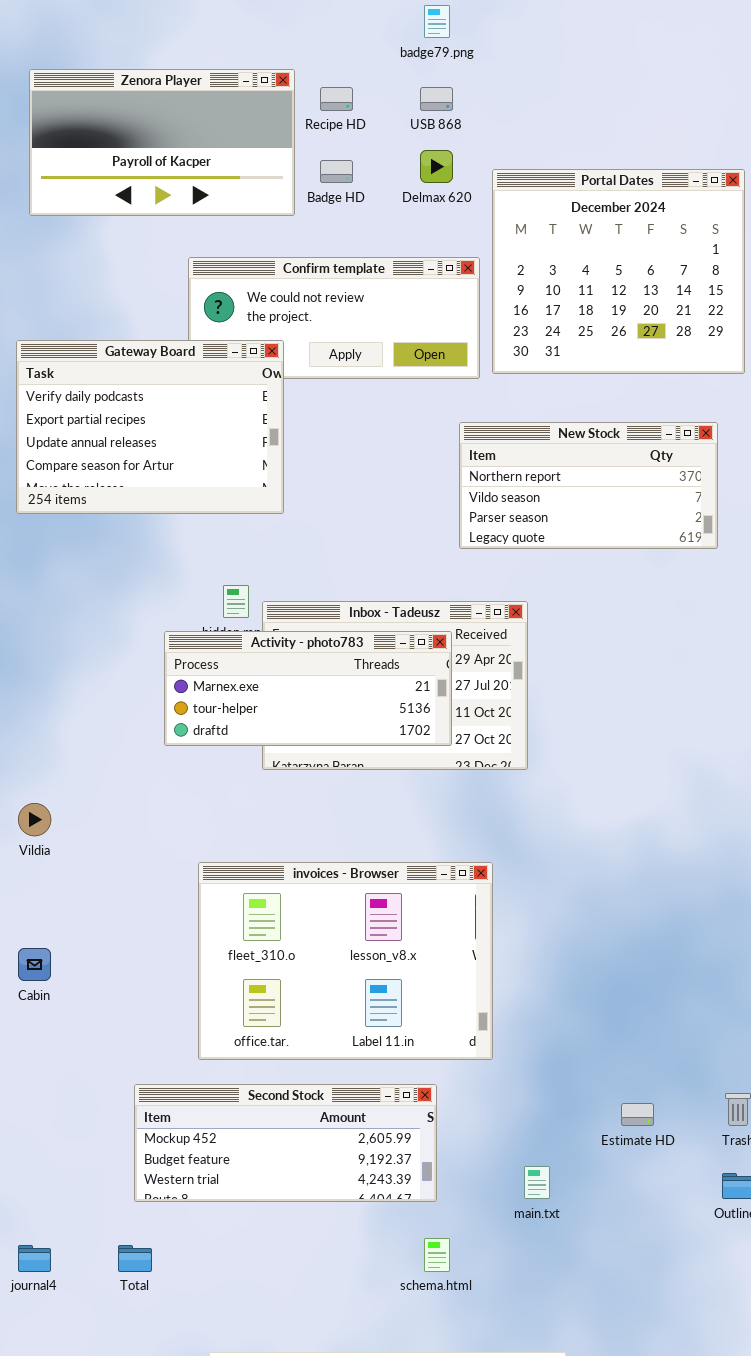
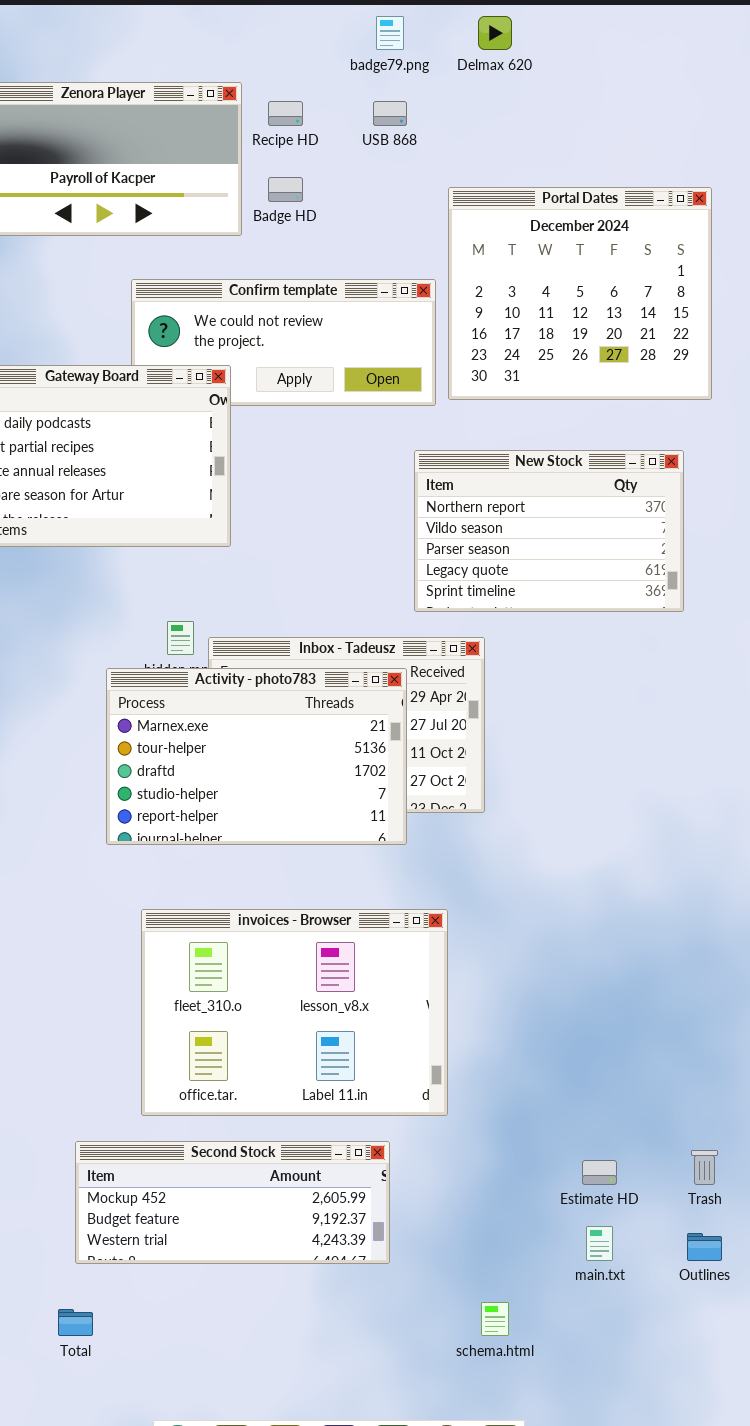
Delmax 620: [420,150,453,183] -> [478,16,512,50], moved
New Stock: [459,422,718,549] -> [414,450,684,612], resized
Activity - photo783: [164,631,452,746] -> [106,668,407,845], resized
main.txt: [524,1166,550,1199] -> [586,1226,613,1261], moved
schema.html: [424,1238,450,1272] -> [481,1302,509,1336], moved

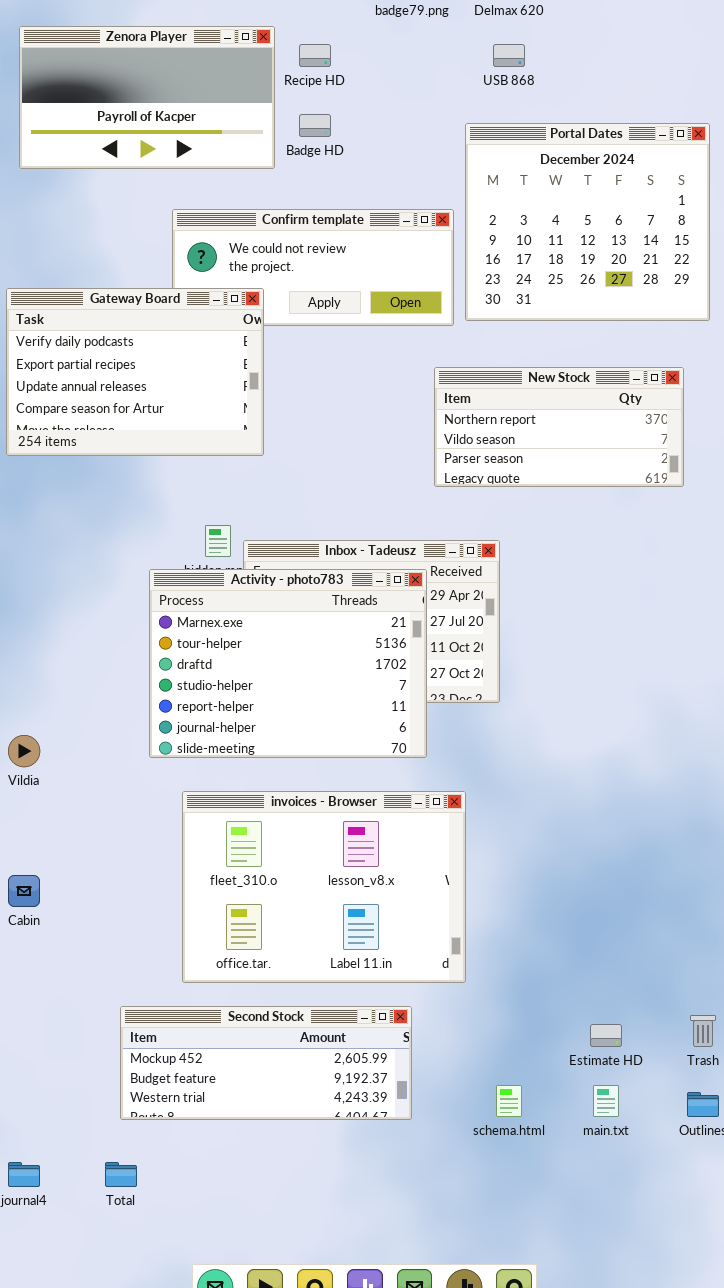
USB 868: [373,101,407,126] -> [493,44,525,67], moved
New Stock: [414,450,684,612] -> [434,367,684,487], resized
Activity - photo783: [106,668,407,845] -> [149,569,427,758], resized
schema.html: [481,1302,509,1336] -> [496,1085,522,1117], moved

